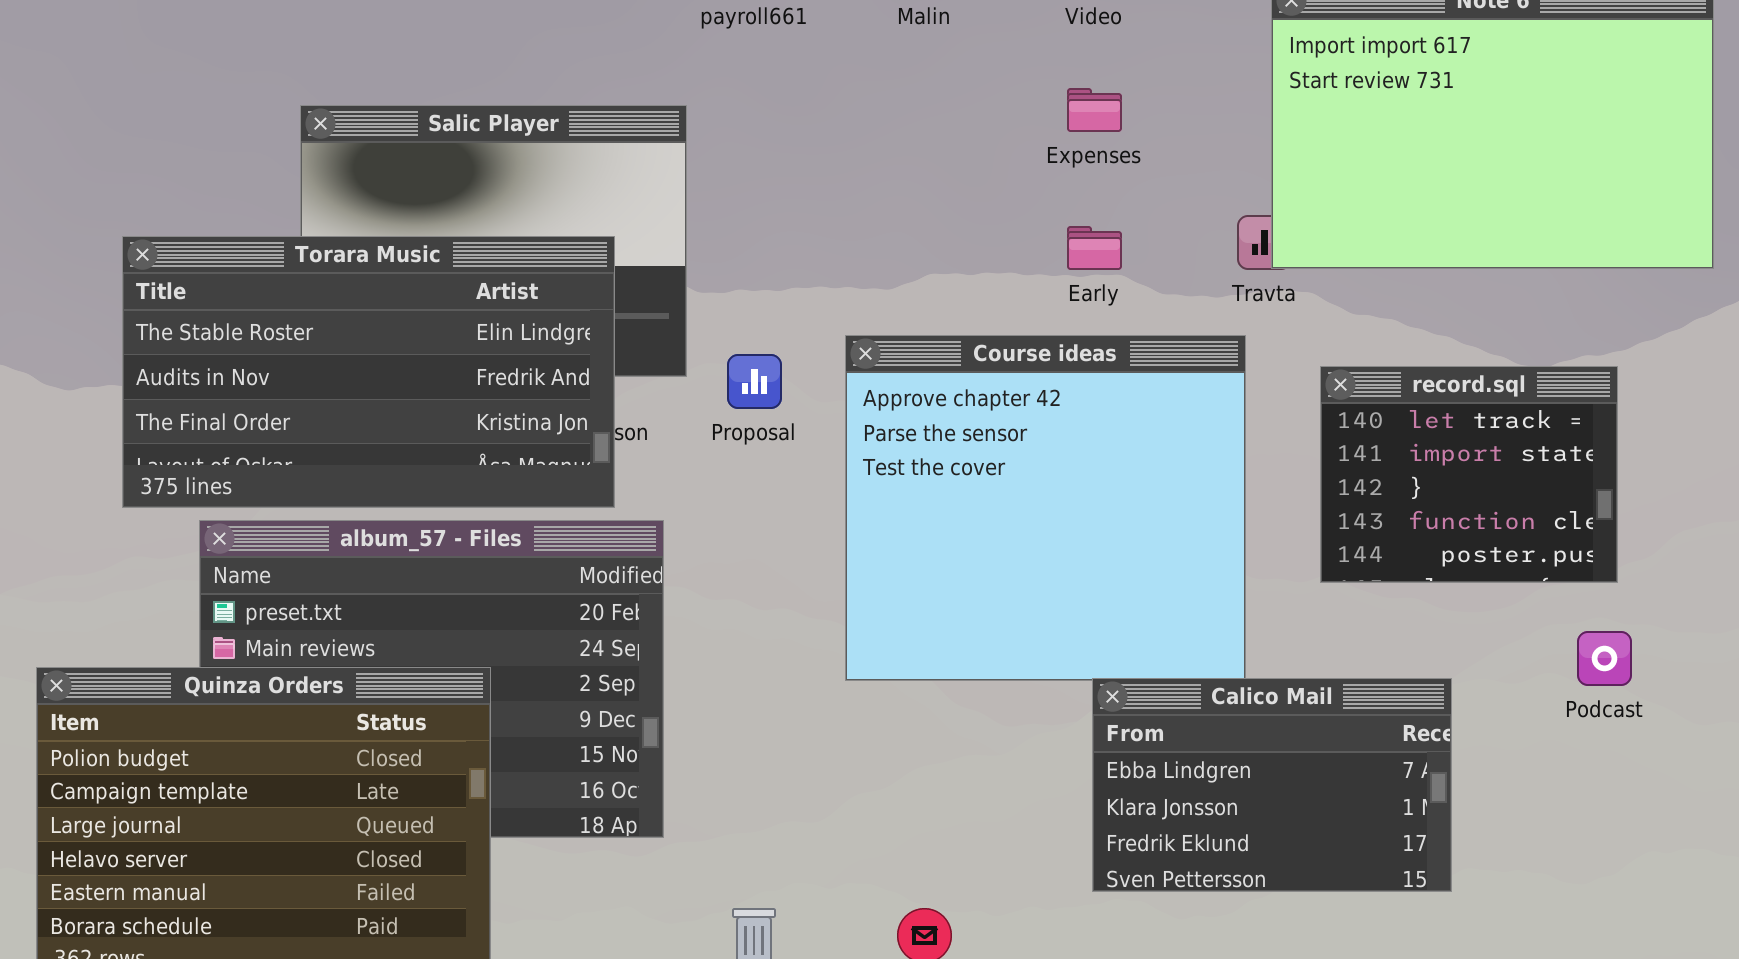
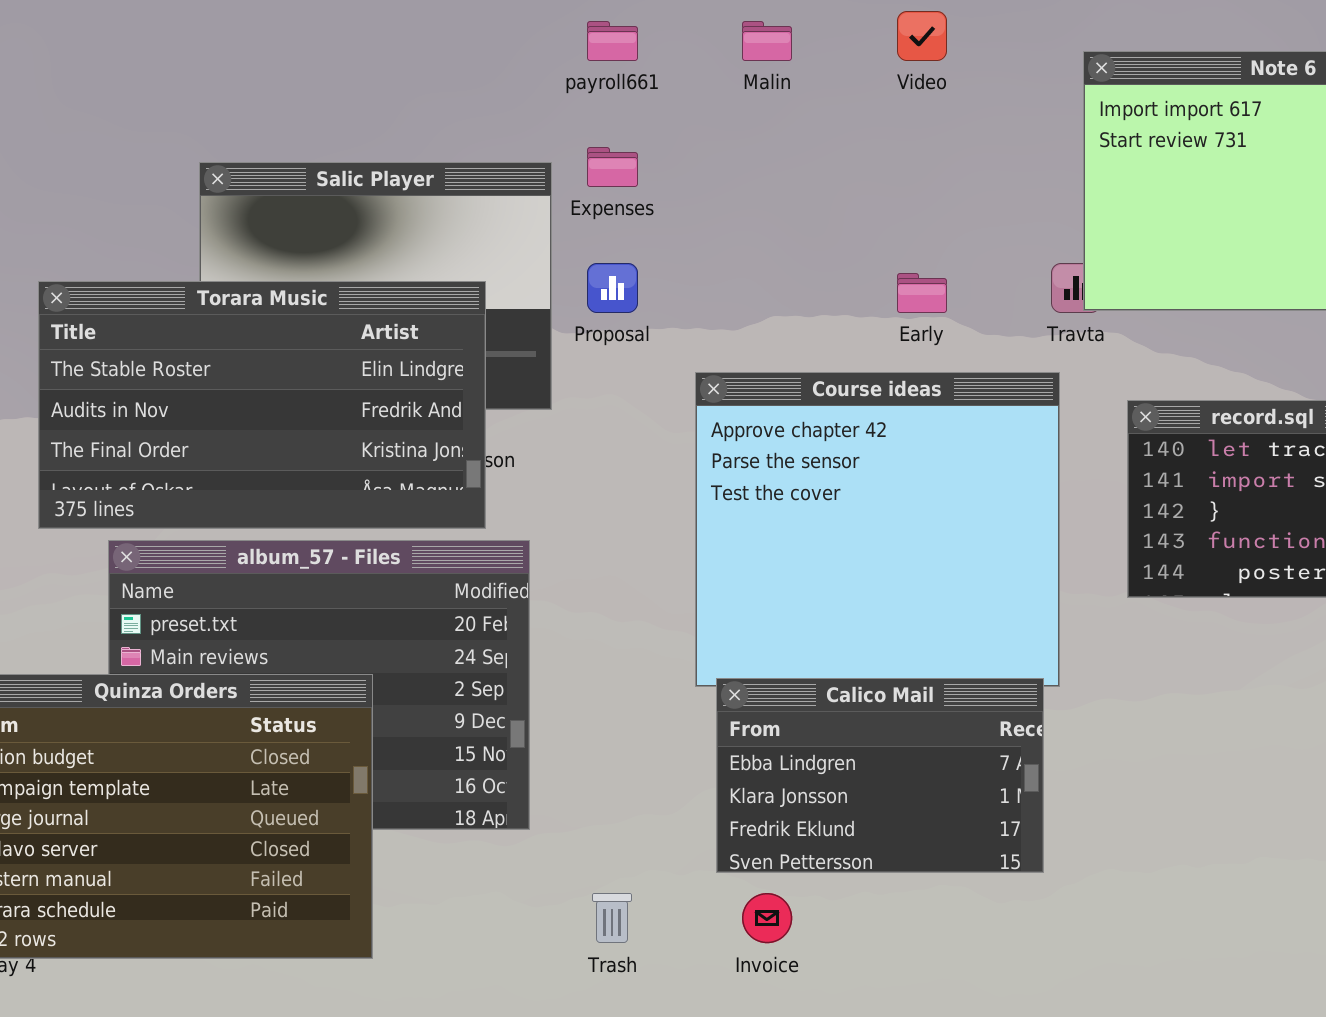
Expenses: [1067,88,1122,132] -> [587,147,638,187], moved
Proposal: [727,354,782,409] -> [587,263,638,313], moved
Calico Mail: [1092,678,1452,892] -> [716,678,1044,873], moved

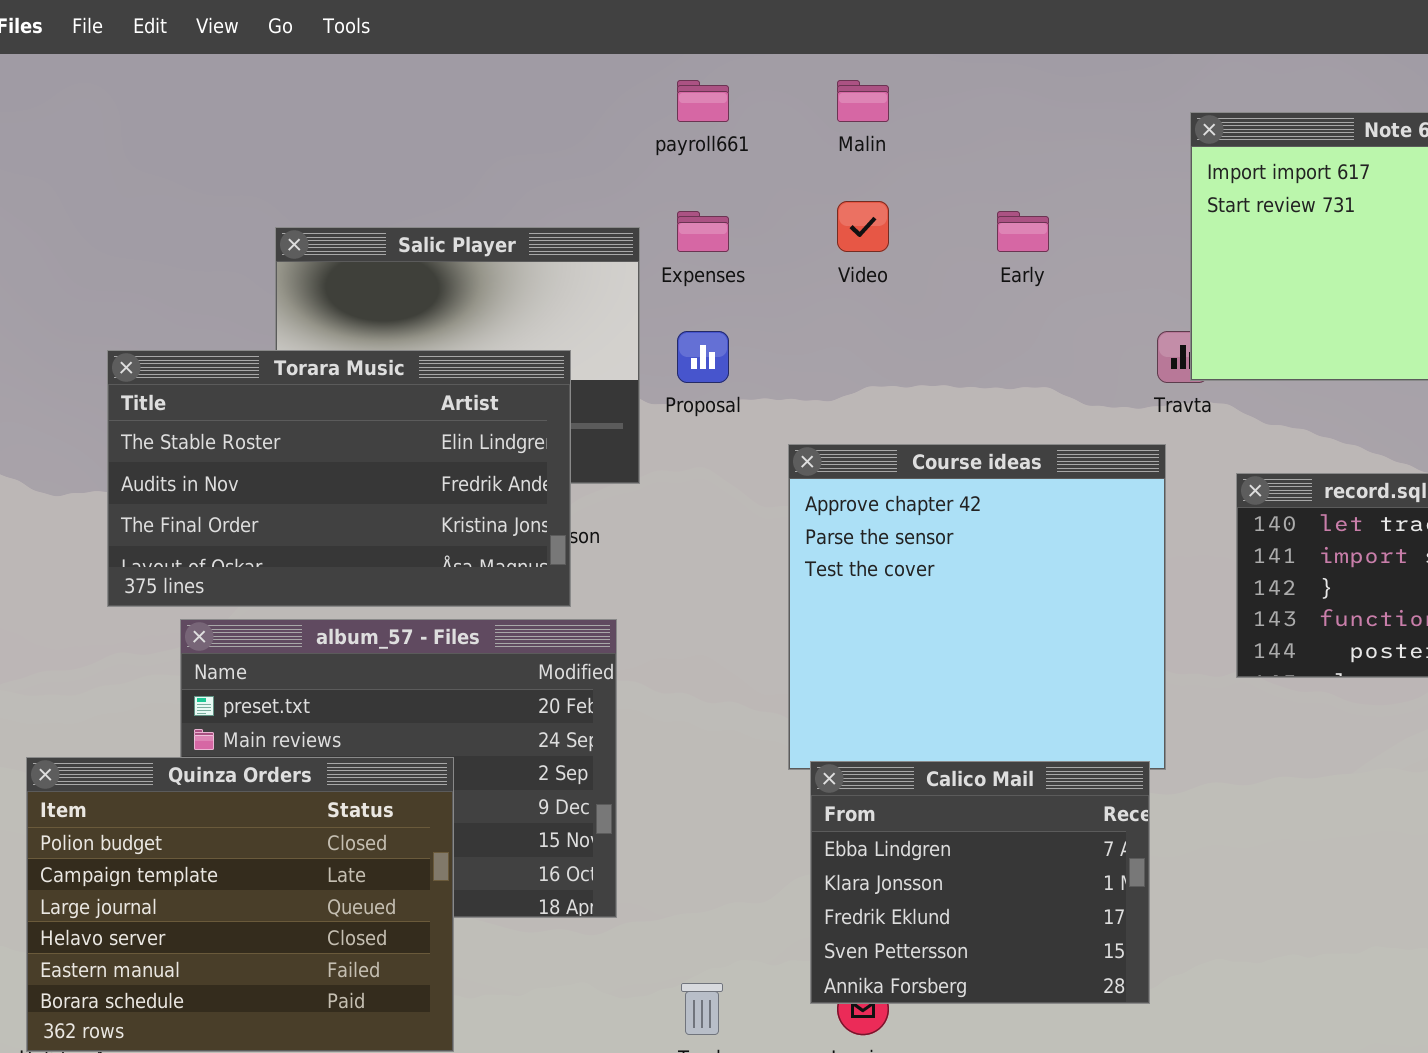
Video: [897,11,947,61] -> [837,201,889,252], moved
Early: [897,273,947,313] -> [997,211,1049,252], moved
Calico Mail: [716,678,1044,873] -> [810,761,1150,1004], resized

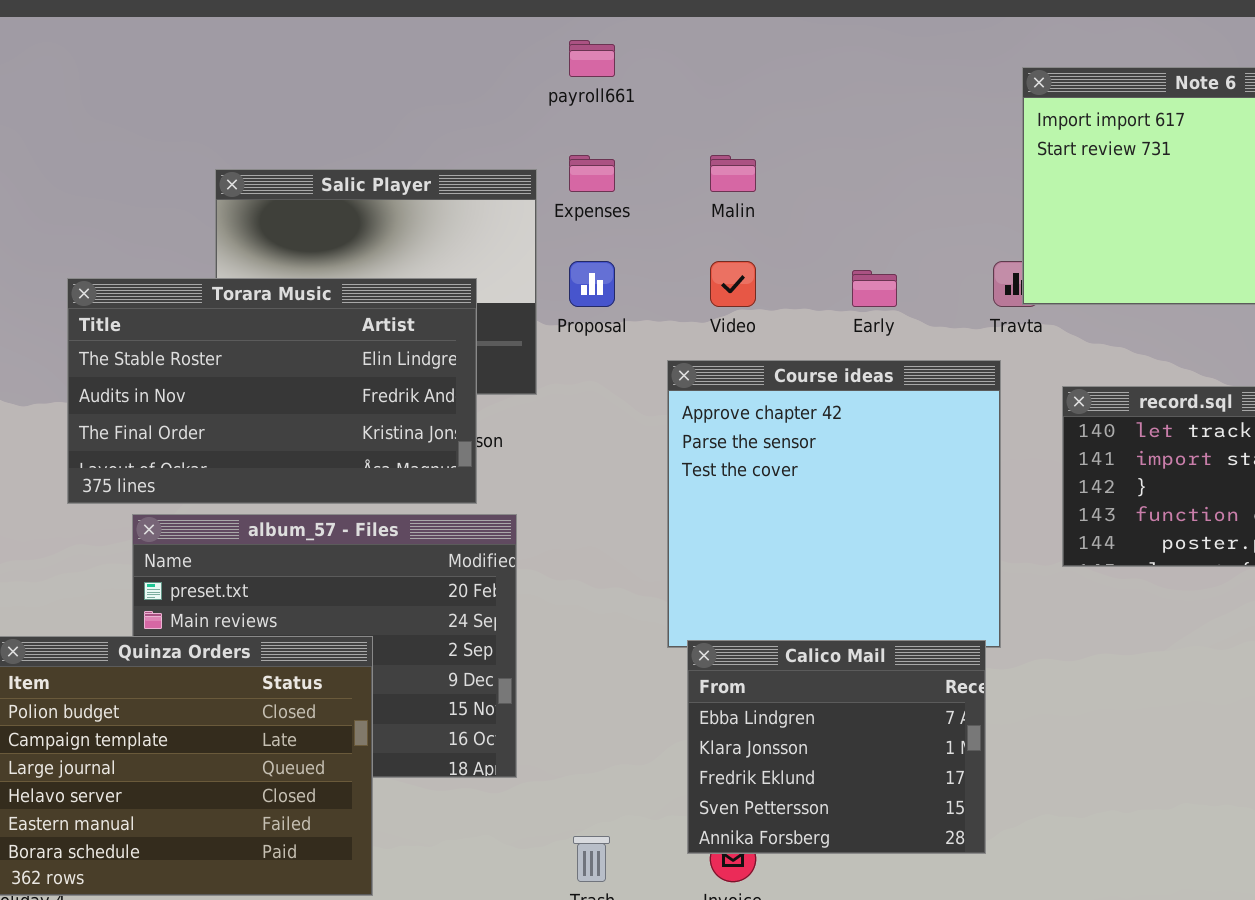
Malin: [837,80,889,122] -> [710,155,756,192], moved
Video: [837,201,889,252] -> [710,261,756,307], moved
Early: [997,211,1049,252] -> [852,270,897,307], moved

